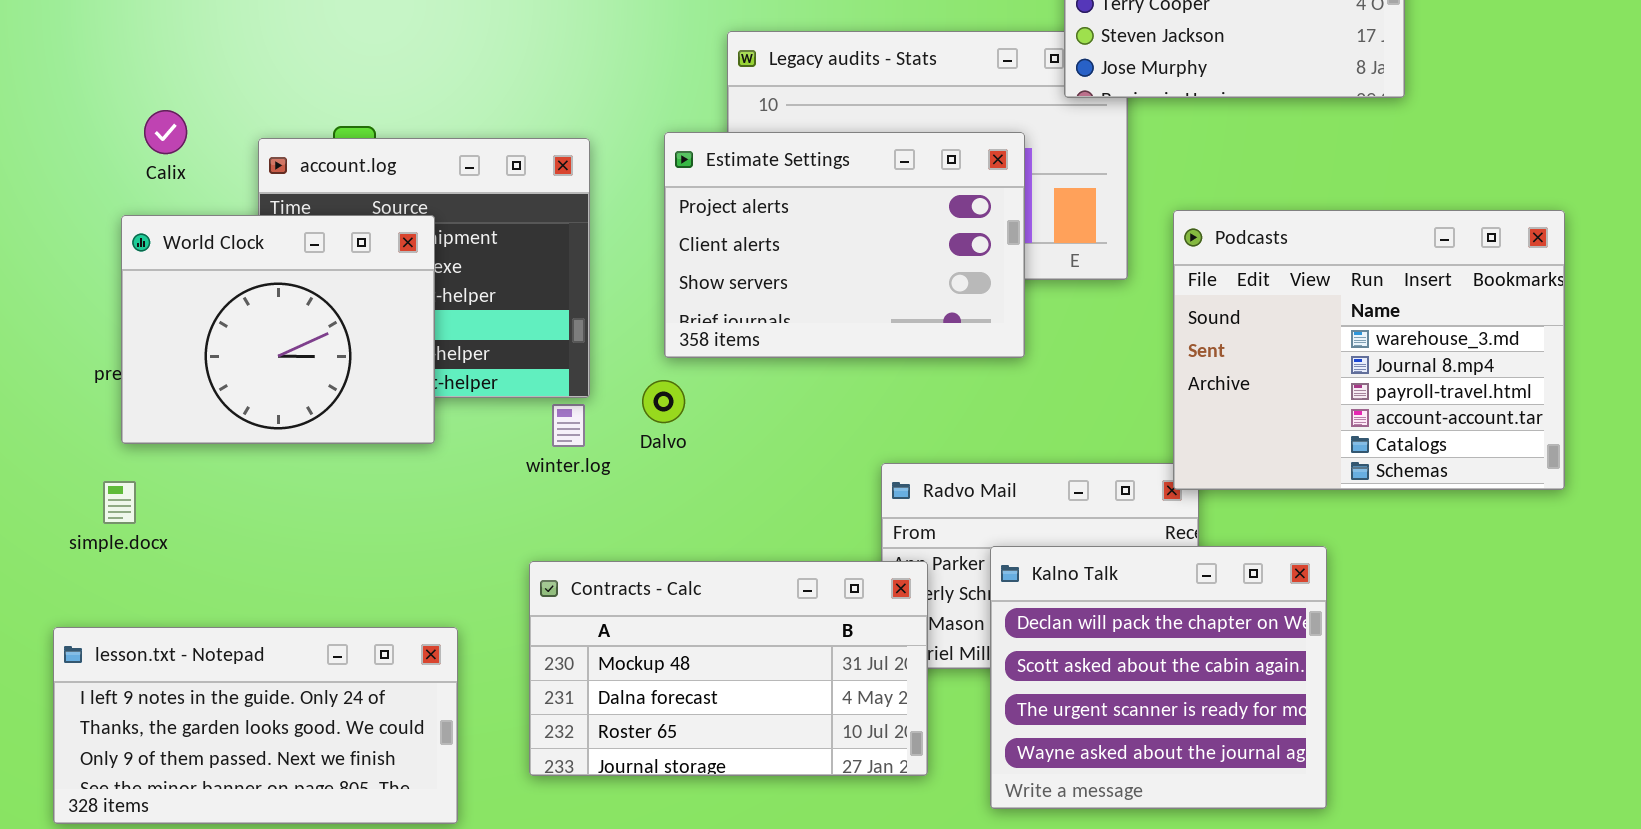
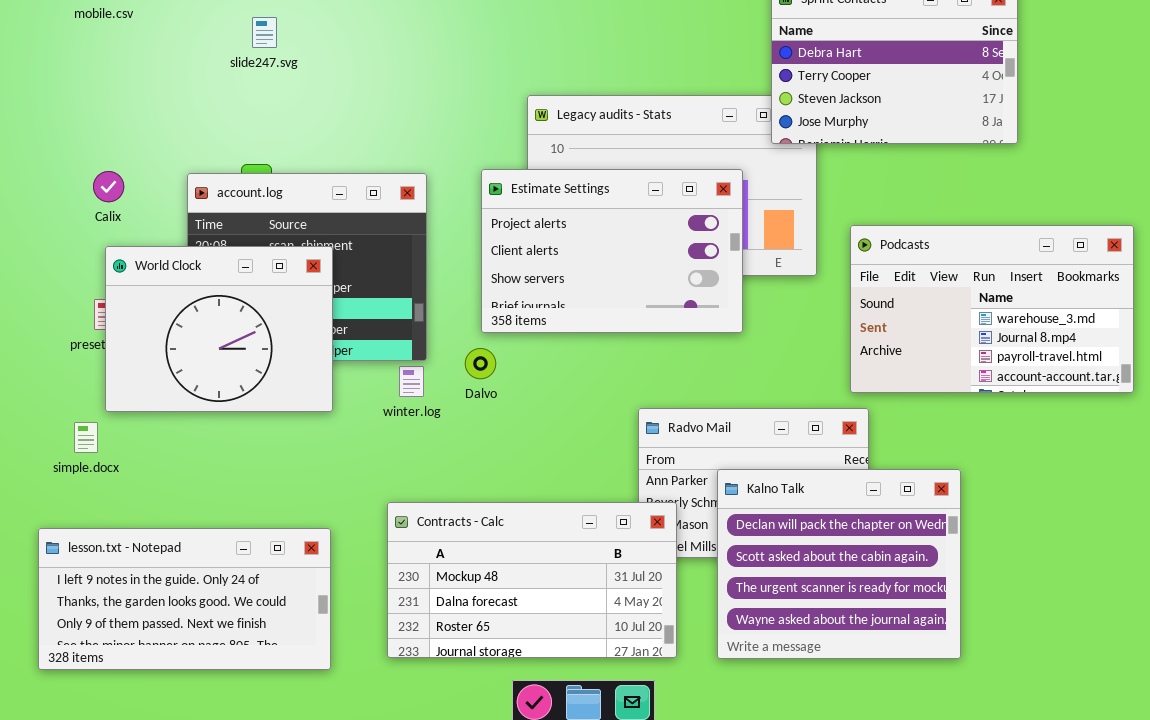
Calix: [144,110,187,154] -> [93,171,124,202], moved
Podcasts: [1173,210,1565,490] -> [850,225,1134,393], resized
World Clock: [121,215,435,444] -> [105,246,333,412], moved
Contracts - Calc: [529,561,928,776] -> [387,502,677,658], moved

